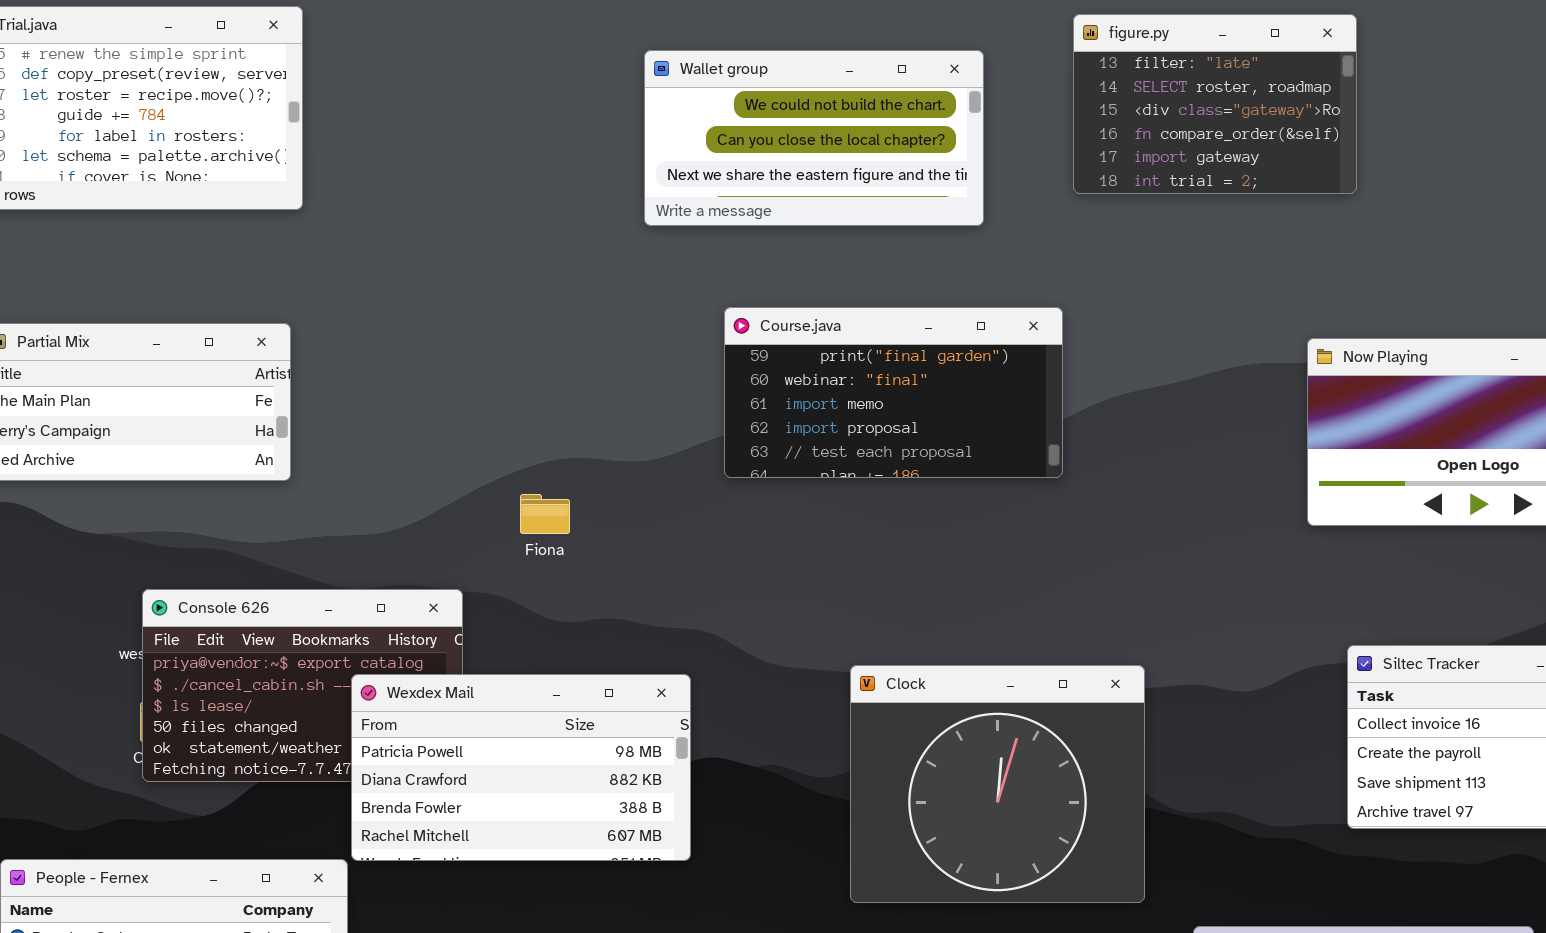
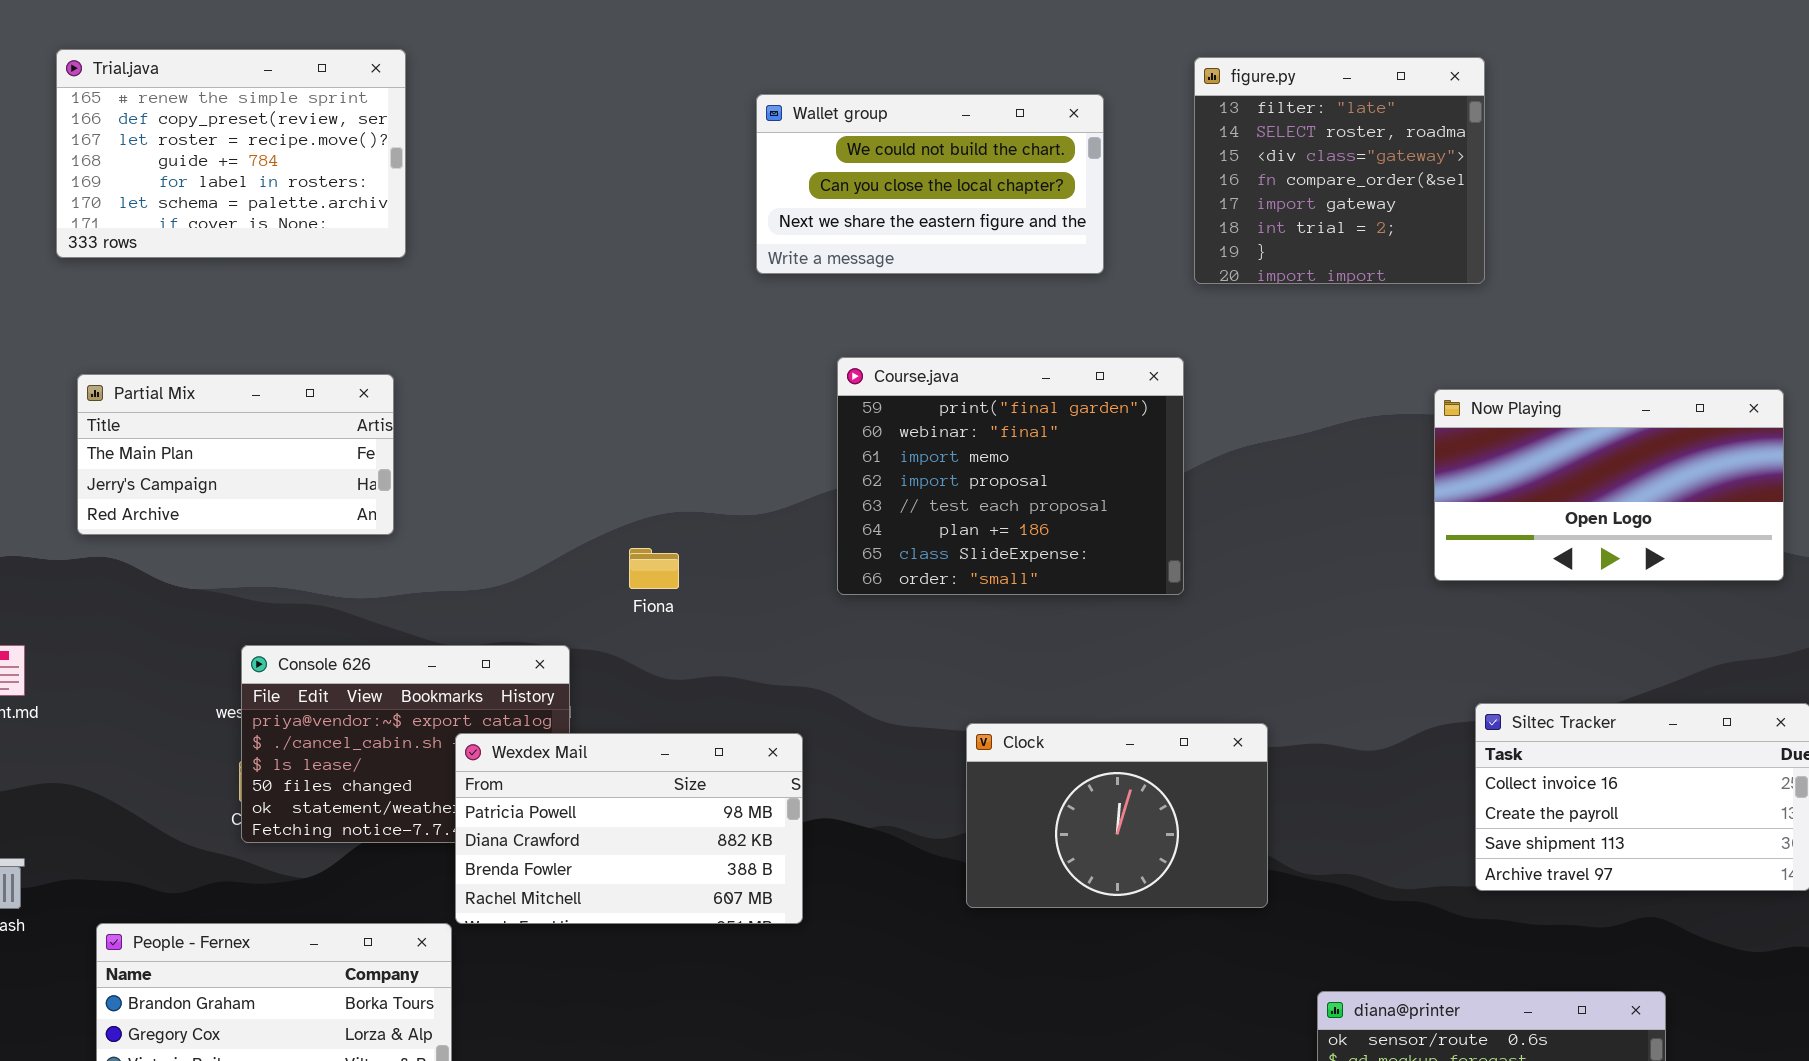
figure.py: [1073,14,1357,194] -> [1194,57,1485,284], resized
Course.java: [724,307,1063,478] -> [837,357,1184,595], resized
Clock: [850,665,1145,903] -> [966,723,1268,908], resized

